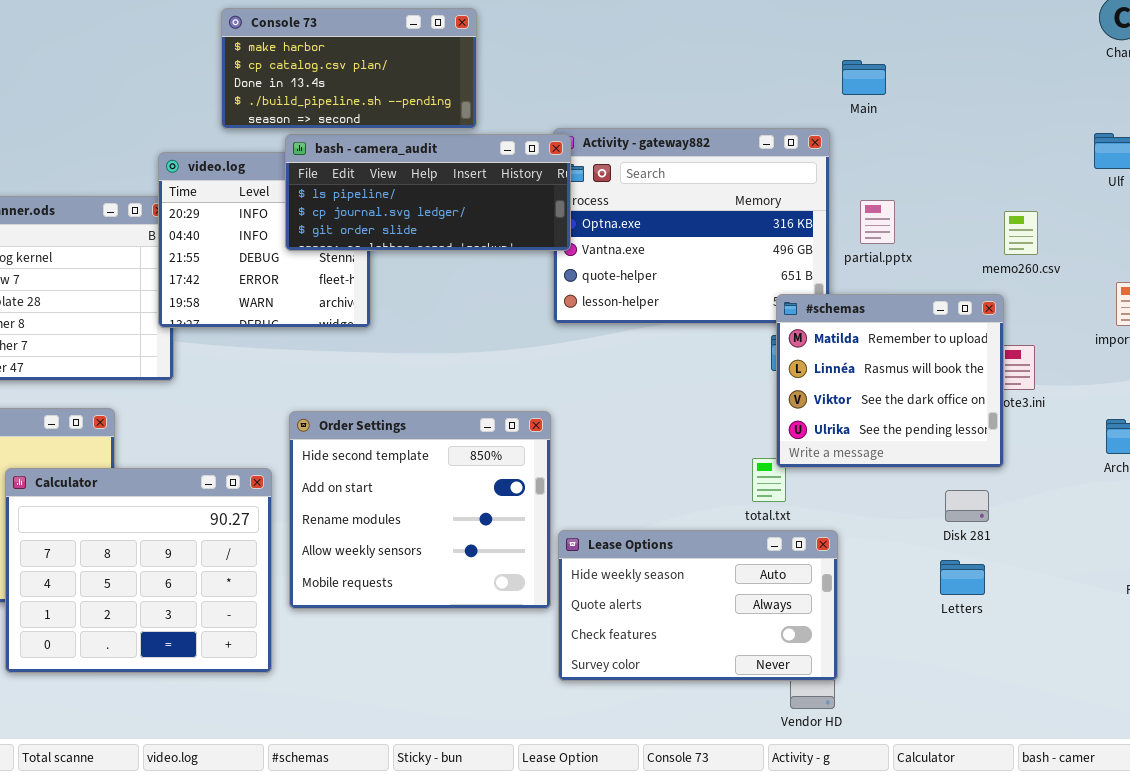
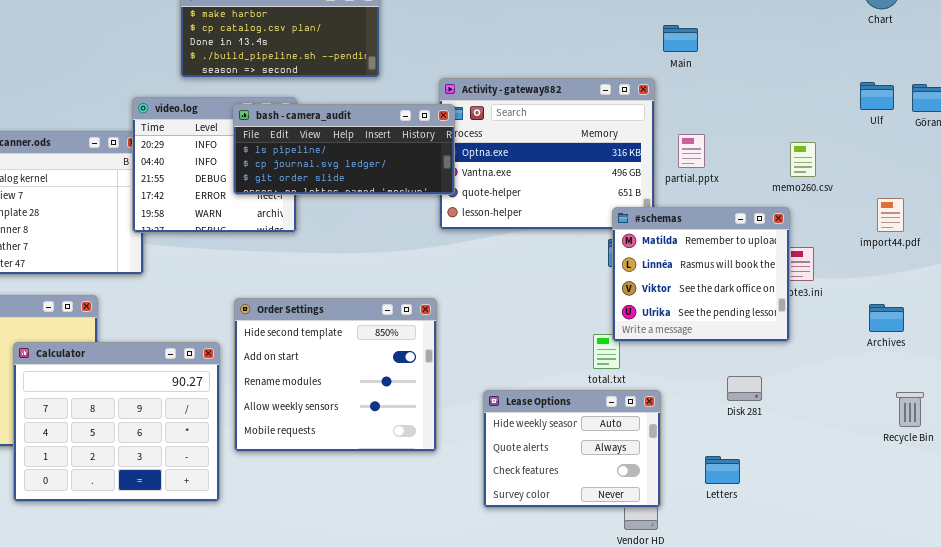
bash - camera_audit: [285,134,571,251] -> [233,104,455,195], moved
Disk 281: [945,490,989,522] -> [727,376,762,401], moved
Lease Options: [558,530,838,681] -> [483,390,661,508], resized
Letters: [940,560,985,595] -> [705,456,740,484], moved

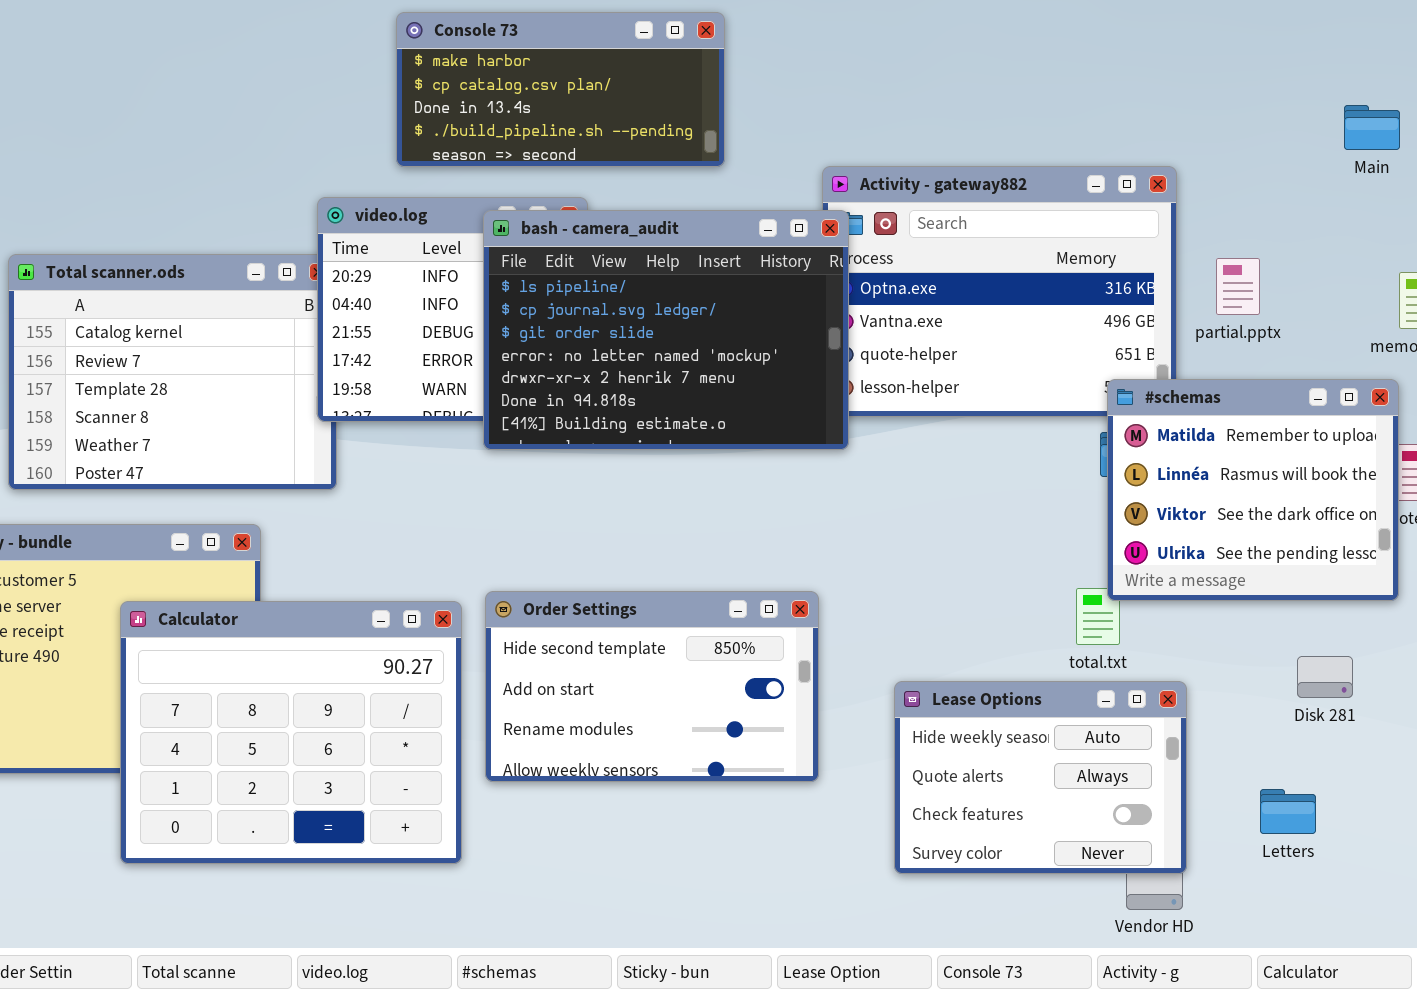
Main: [663,25,698,52] -> [1344,105,1400,150], moved
bash - camera_audit: [233,104,455,195] -> [483,210,849,450], resized
Order Settings: [234,298,437,452] -> [485,591,819,782], resized

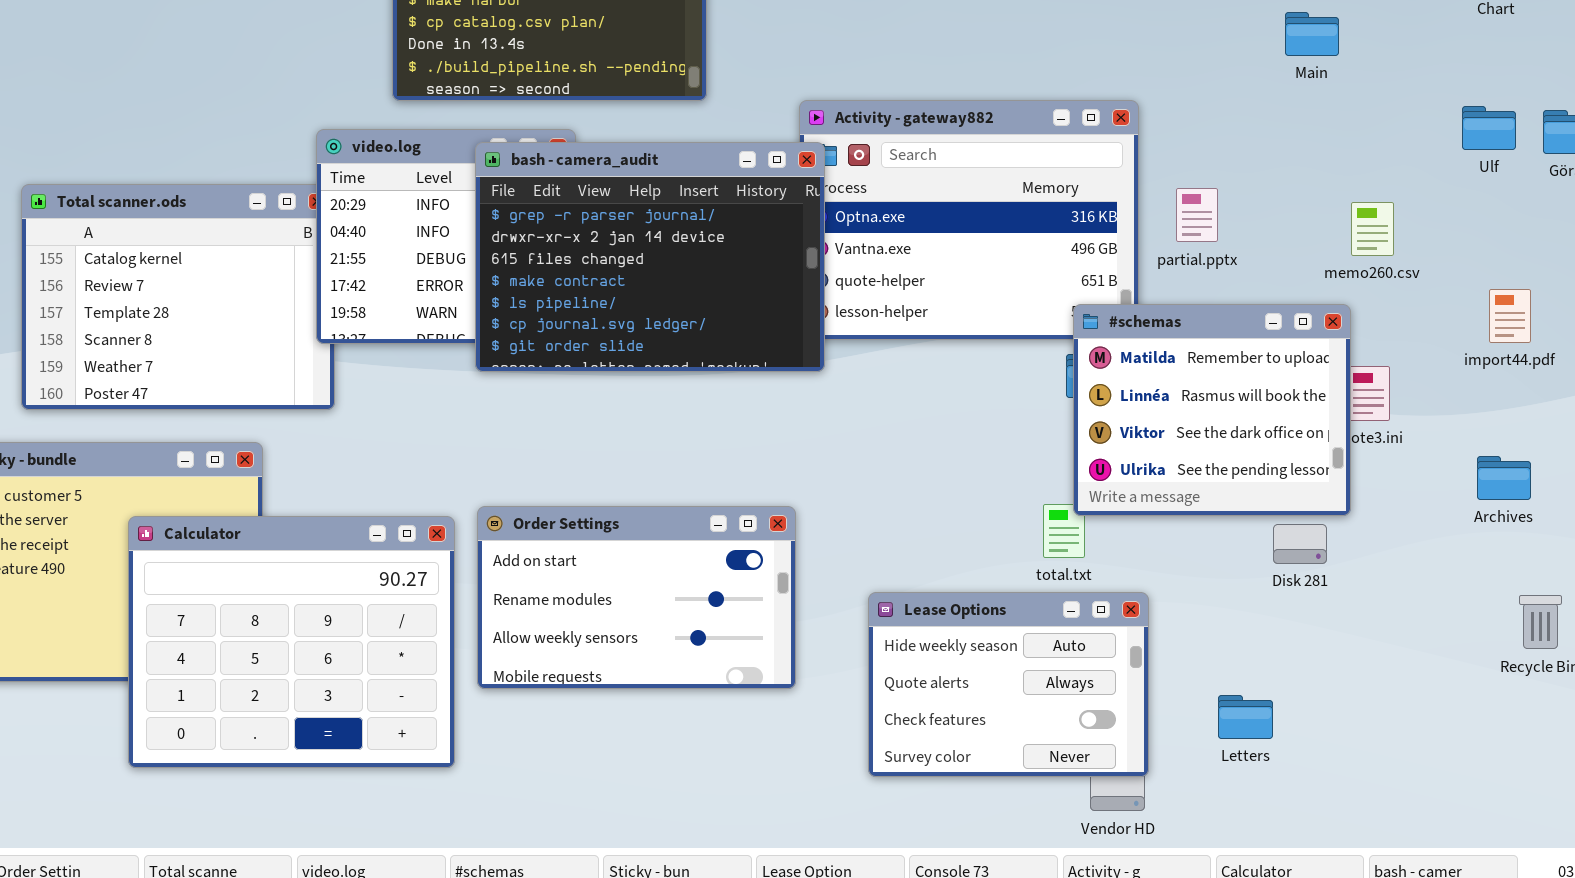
Main: [1344,105,1400,150] -> [1285,12,1339,56], moved
bash - camera_audit: [483,210,849,450] -> [475,142,825,372], scrolled up 4 rows
Order Settings: [485,591,819,782] -> [477,506,796,689], scrolled down 1 row
Disk 281: [1297,656,1353,698] -> [1273,524,1327,564], moved

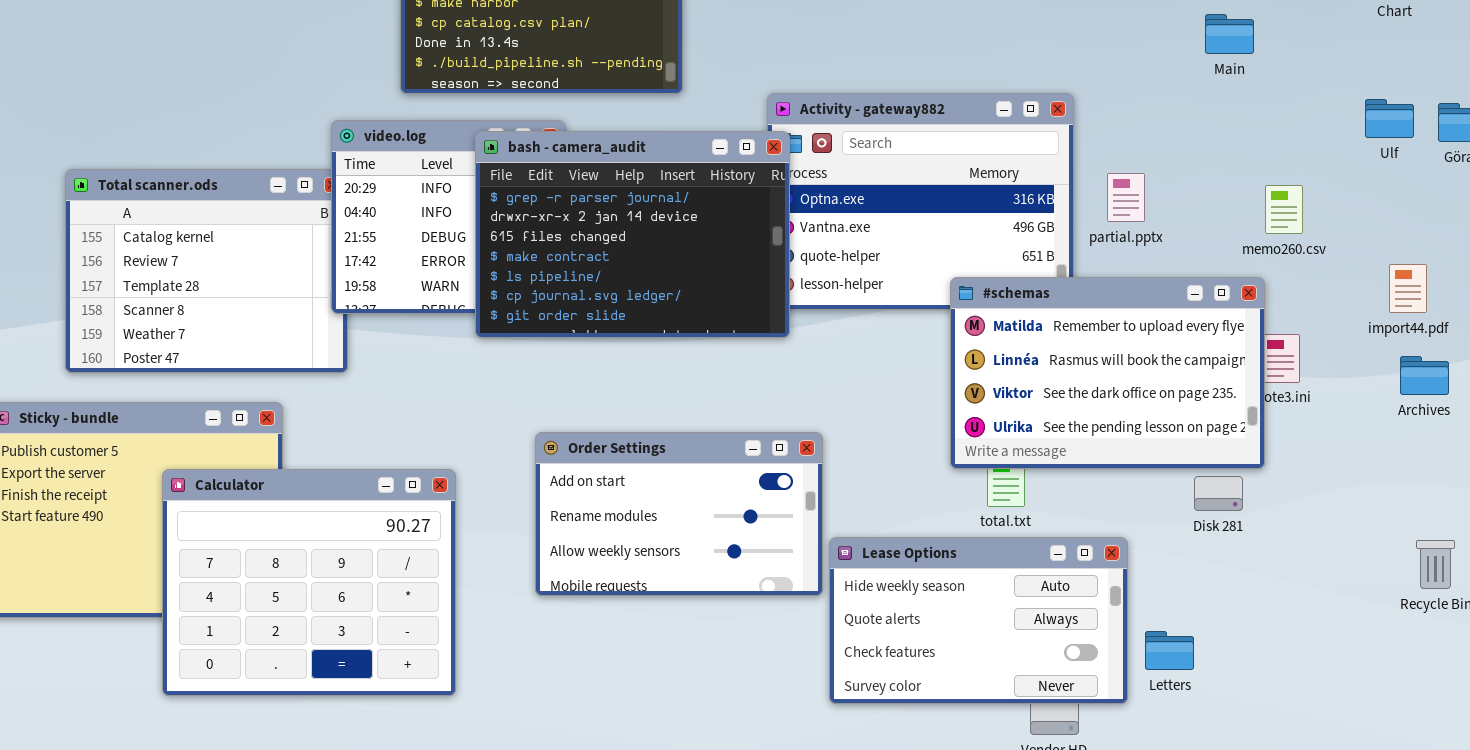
#schemas: [1073,304,1351,516] -> [950,277,1265,469], resized
Archives: [1477,456,1531,500] -> [1400,356,1449,395], moved
Order Settings: [477,506,796,689] -> [535,432,823,596], moved
Lease Options: [868,592,1149,777] -> [829,537,1128,704], resized

